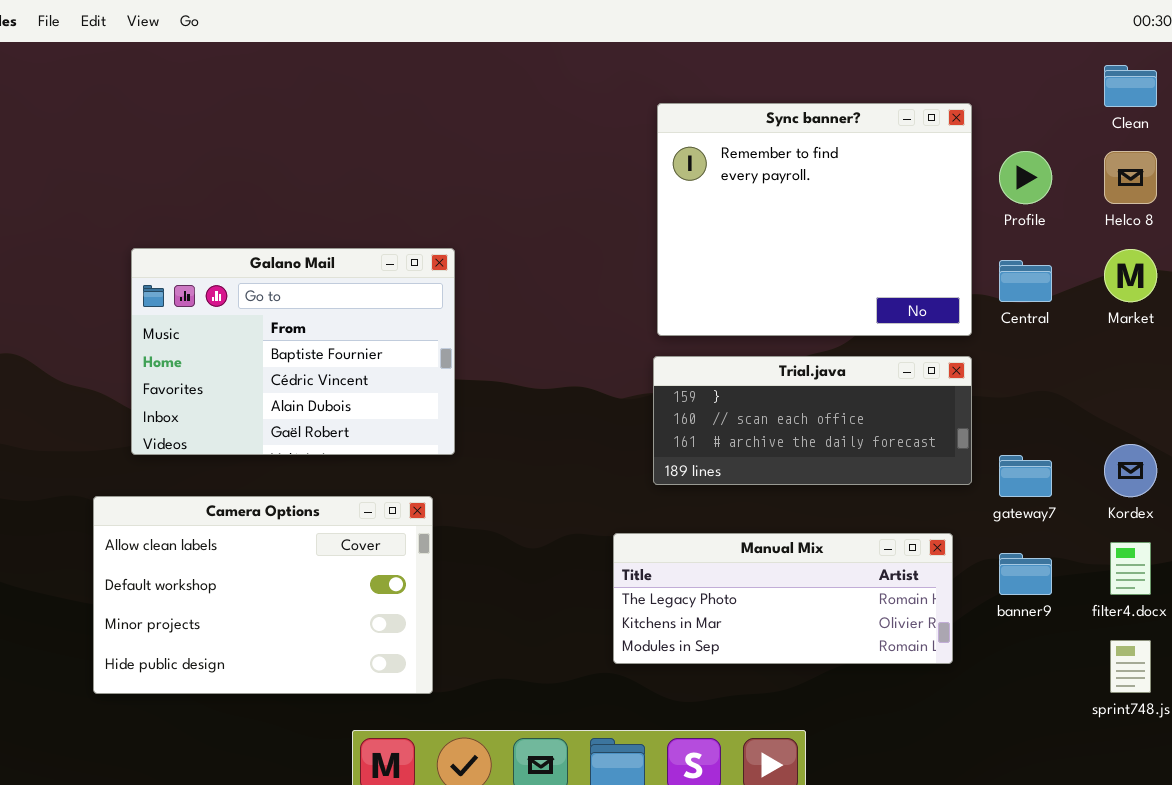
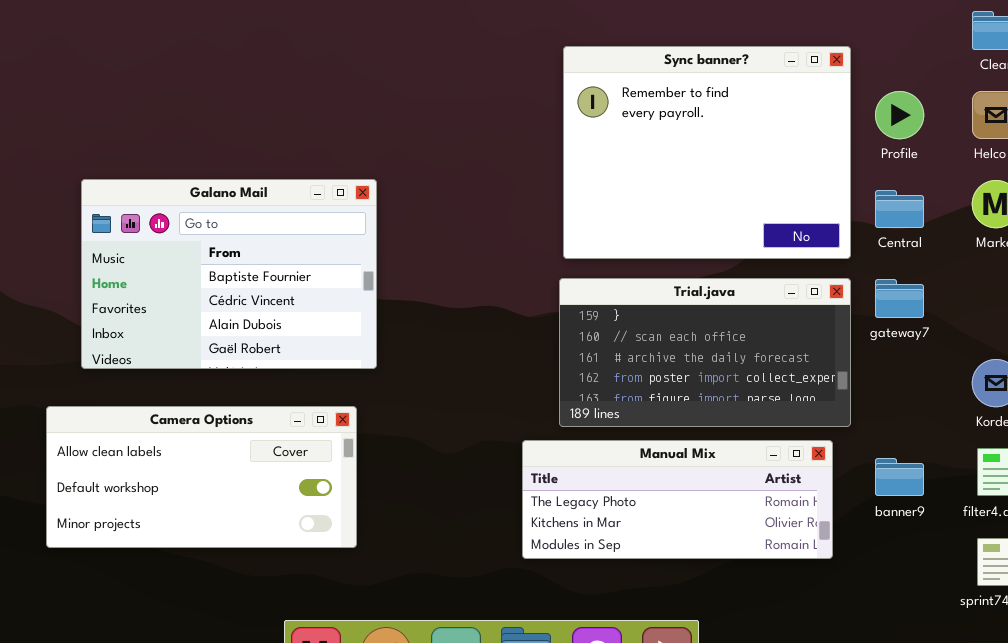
Trial.java: [653,356,972,485] -> [559,278,851,427], resized
gateway7: [999,455,1052,497] -> [875,279,924,318], moved
Camera Options: [93,496,433,694] -> [46,406,357,548], resized

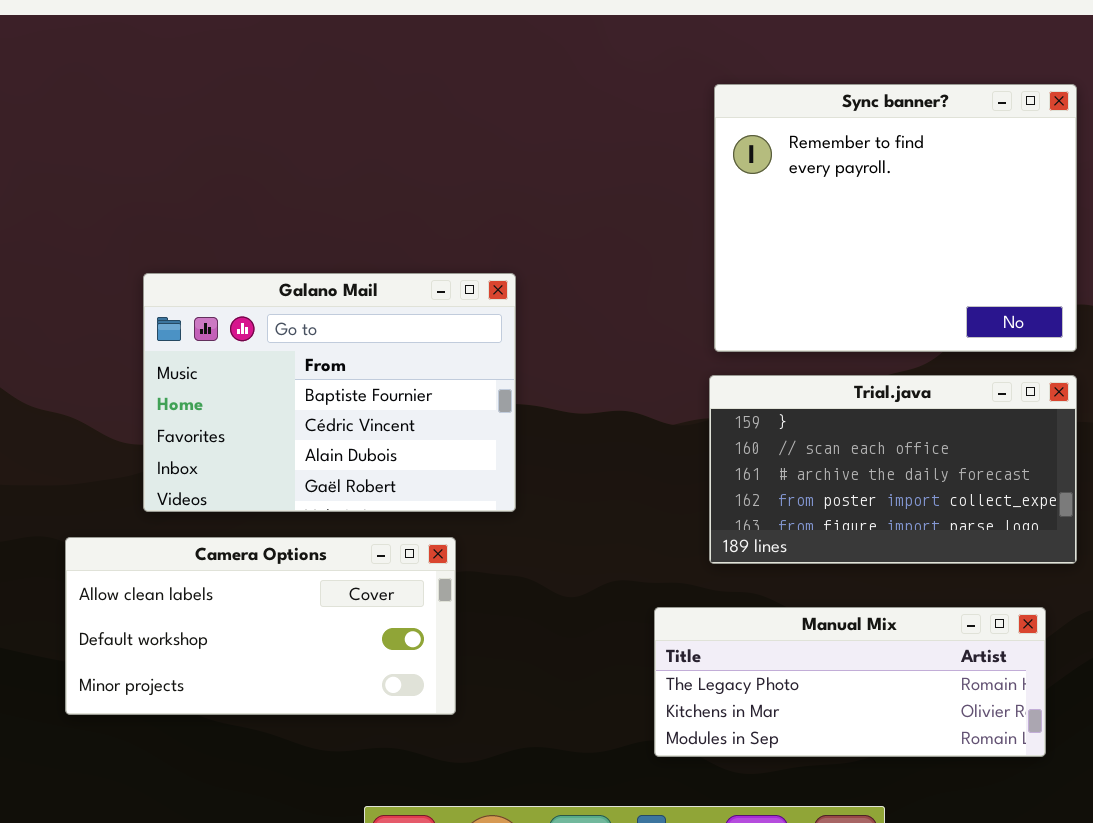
Galano Mail: [81,179,377,369] -> [143,273,516,512], moved
Manual Mix: [522,440,833,559] -> [654,607,1046,757], moved

